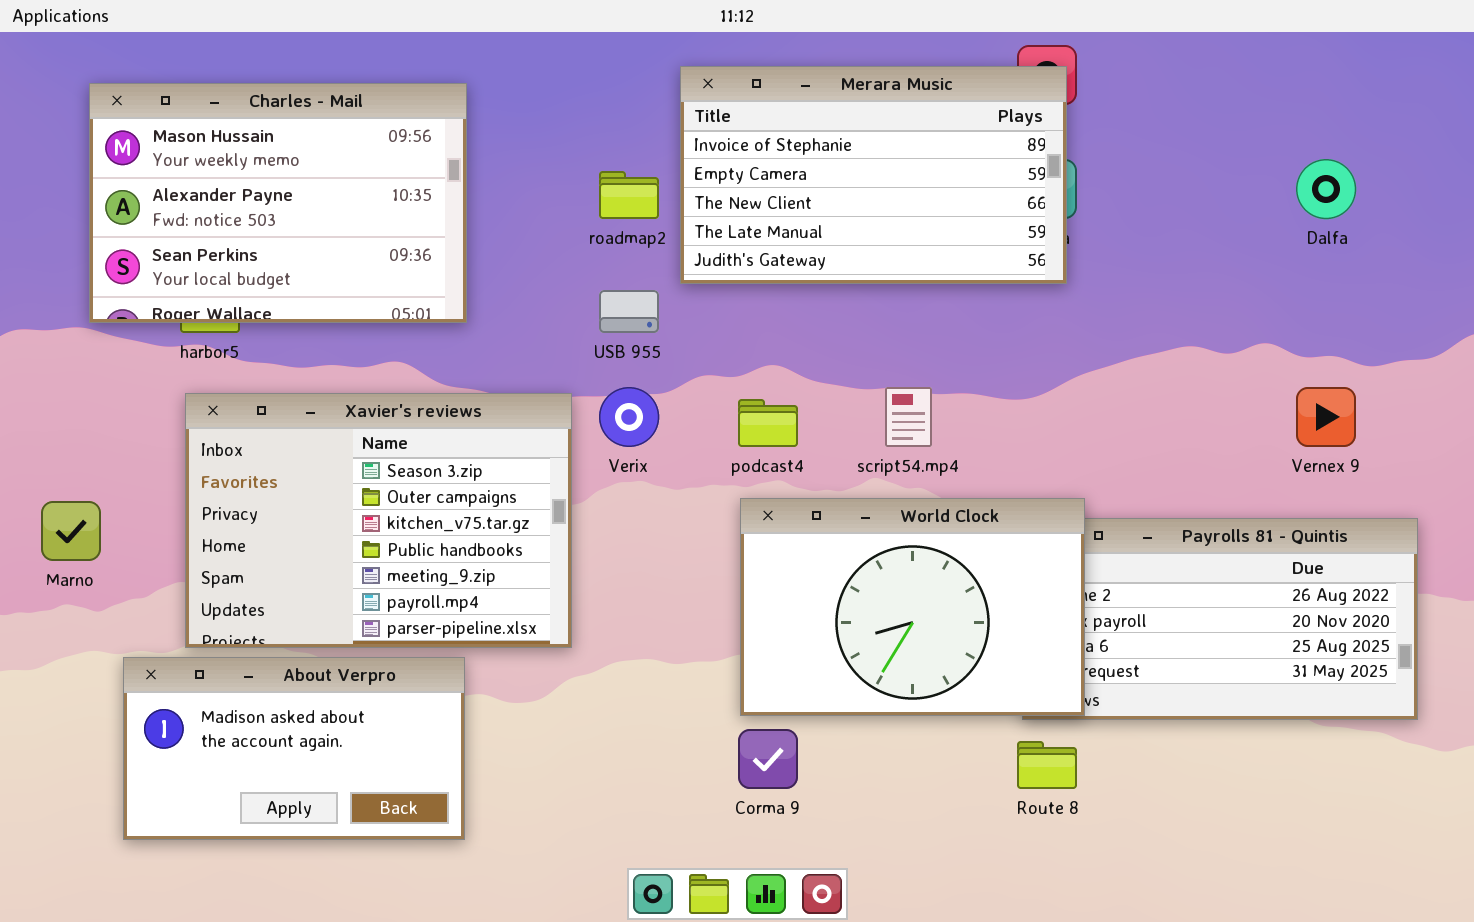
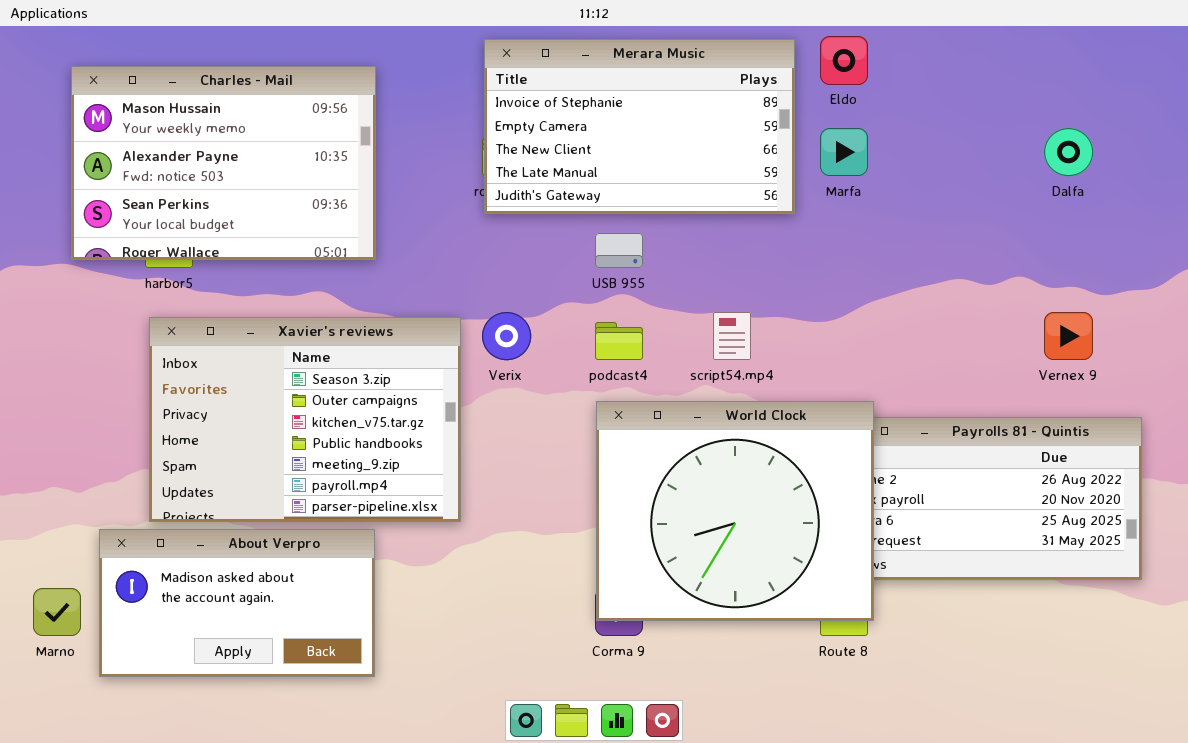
Merara Music: [680,66,1067,284] -> [484,39,795,214], moved
USB 955: [599,290,659,333] -> [595,233,643,268], moved
World Clock: [740,498,1085,716] -> [596,401,874,621], resized
Marno: [41,501,101,561] -> [33,588,81,636], moved

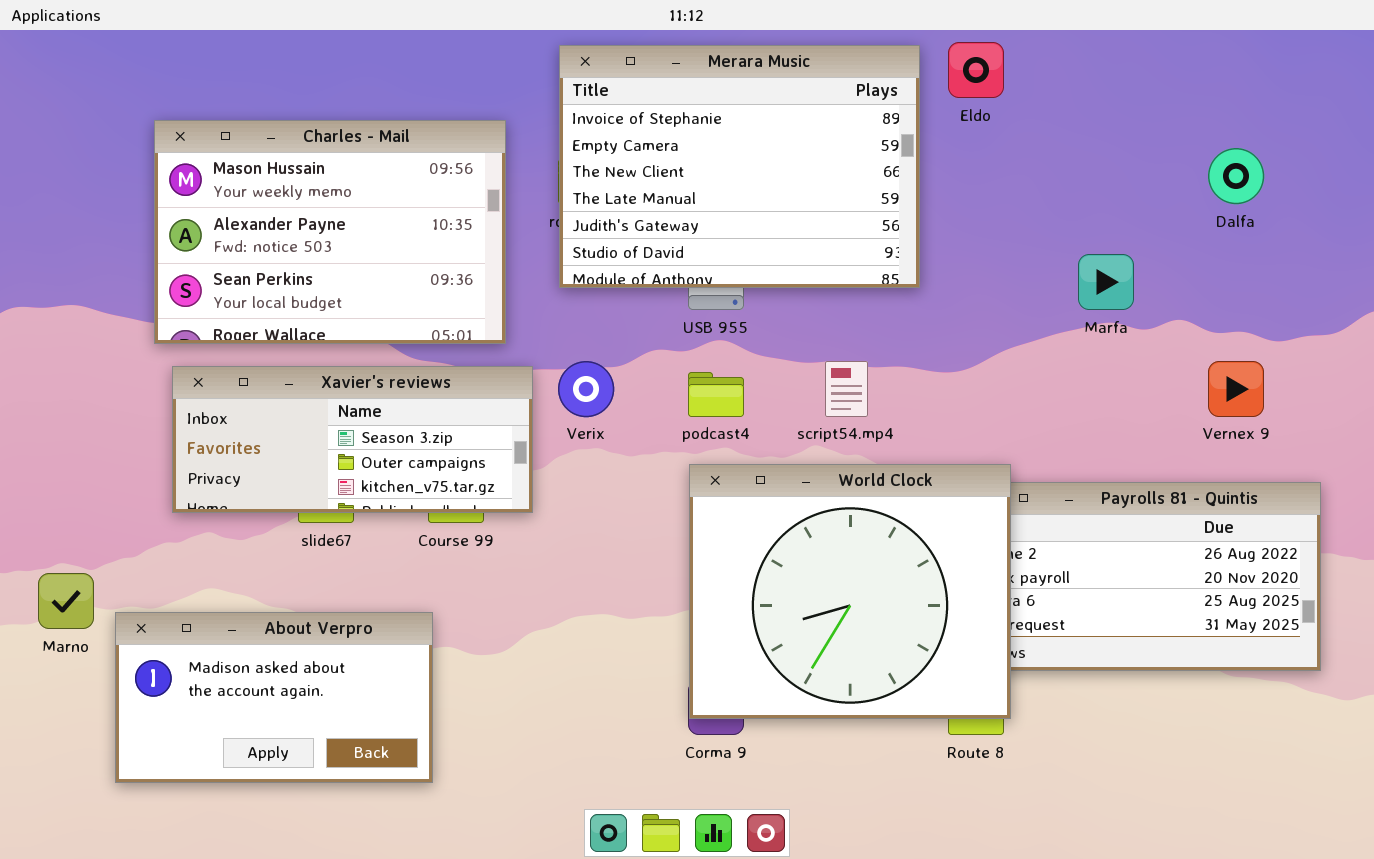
Merara Music: [484,39,795,214] -> [559,45,920,288], resized
Charles - Mail: [71,66,376,260] -> [154,120,506,344], moved
Marfa: [820,128,868,176] -> [1078,254,1134,310], moved
Xavier's reviews: [149,317,461,522] -> [172,366,533,513], resized
Marno: [33,588,81,636] -> [38,573,94,629], moved

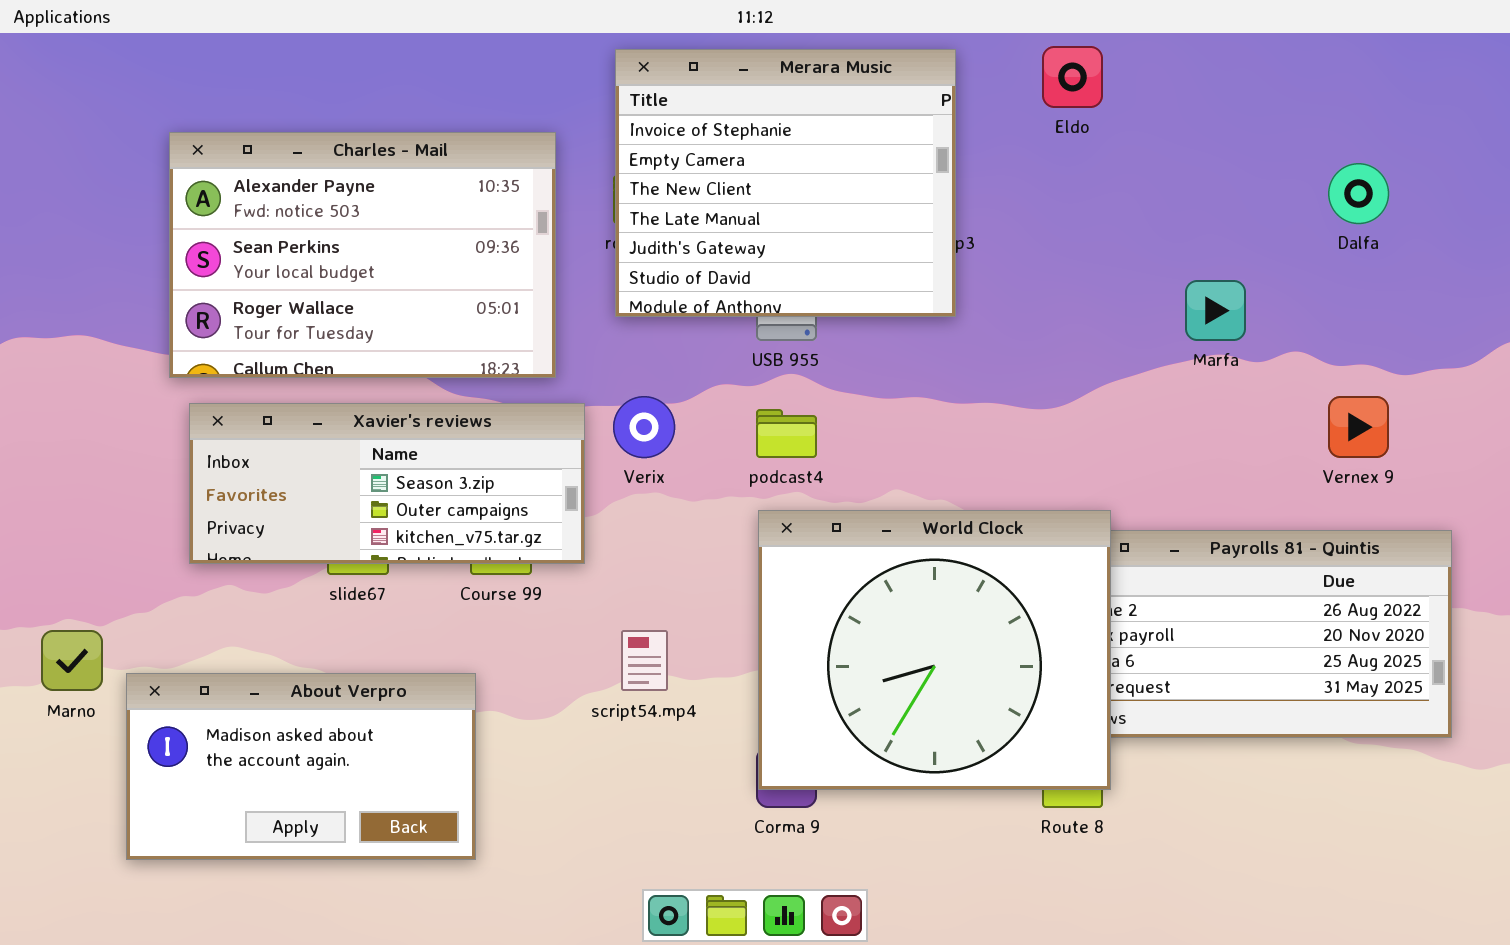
Merara Music: [559,45,920,288] -> [615,49,956,317], resized
Charles - Mail: [154,120,506,344] -> [169,132,556,378], scrolled down 1 row
script54.mp4: [825,361,868,417] -> [621,630,668,691], moved

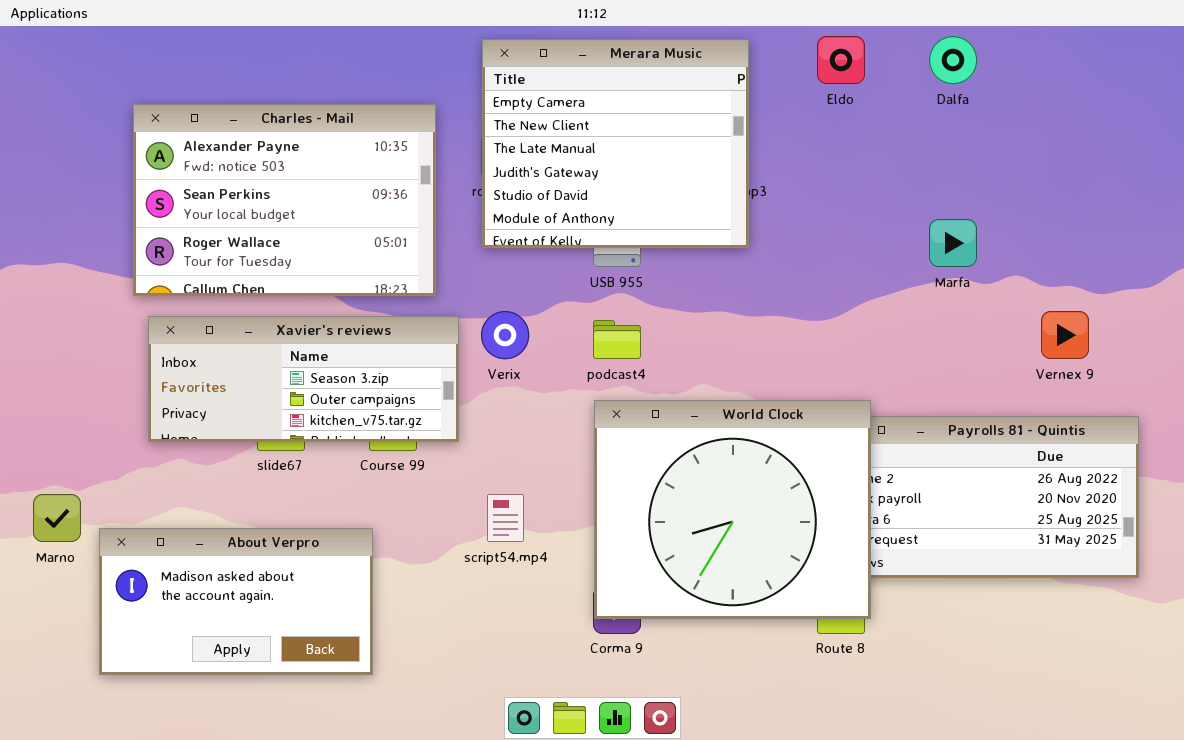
Merara Music: [615,49,956,317] -> [482,39,749,248], scrolled down 1 row
Dalfa: [1328,163,1389,224] -> [929,36,977,84], moved

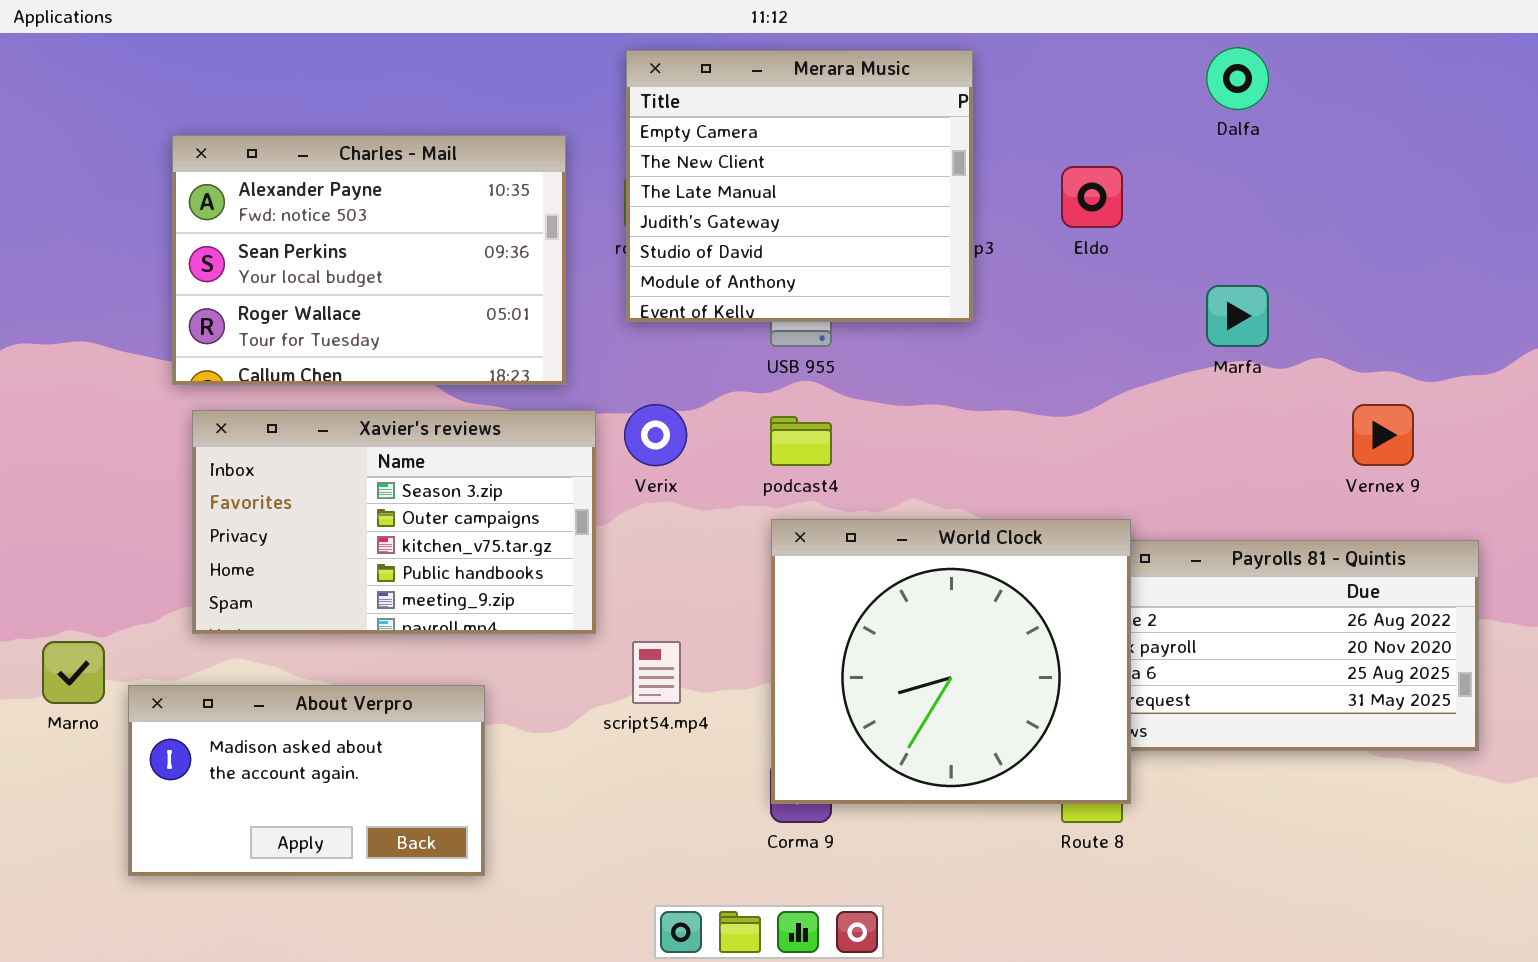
Eldo: [817,36,865,84] -> [1061,166,1123,228], moved
Xavier's reviews: [148,316,459,442] -> [192,410,596,634], resized

